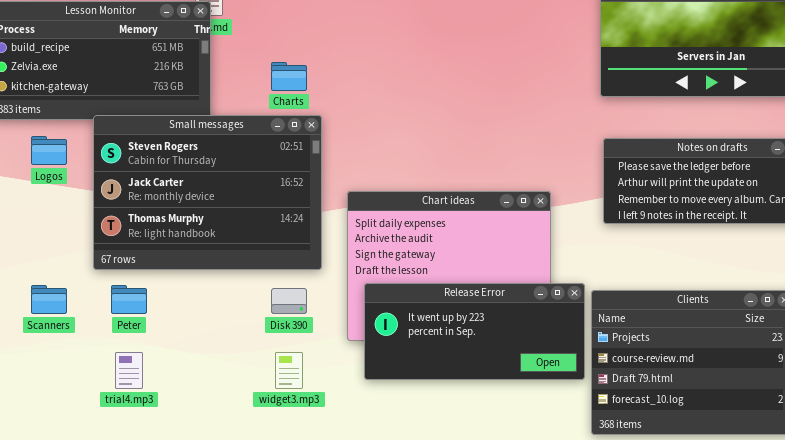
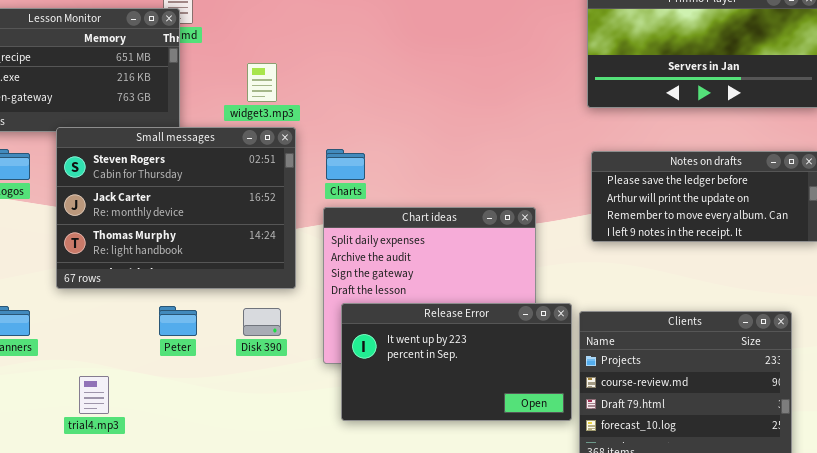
Charts: [271,62,307,91] -> [326,149,365,180], moved
Release Error: [364,283,585,380] -> [341,303,572,421], resized
Peter: [111,285,147,314] -> [159,306,197,336], moved
widget3.mp3: [275,352,303,389] -> [247,63,277,102], moved

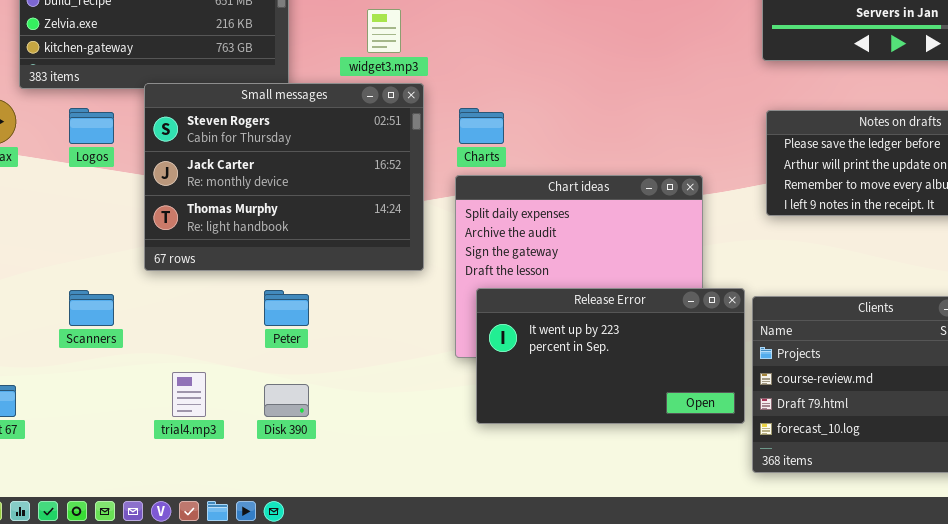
Disk 390: [243,308,281,336] -> [264,384,309,417], moved

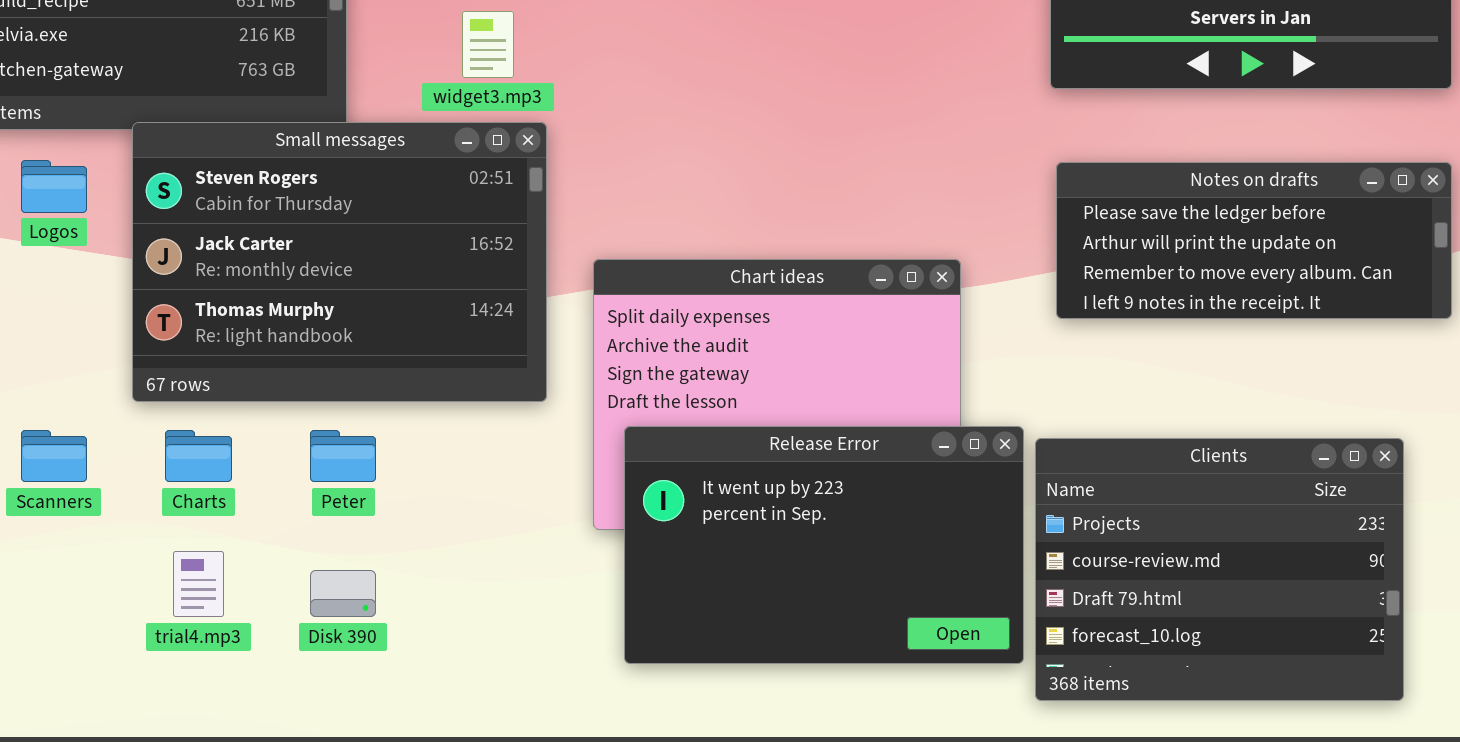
Charts: [459,108,504,144] -> [165,430,232,482], moved
Release Error: [476,288,745,424] -> [624,426,1024,664], resized

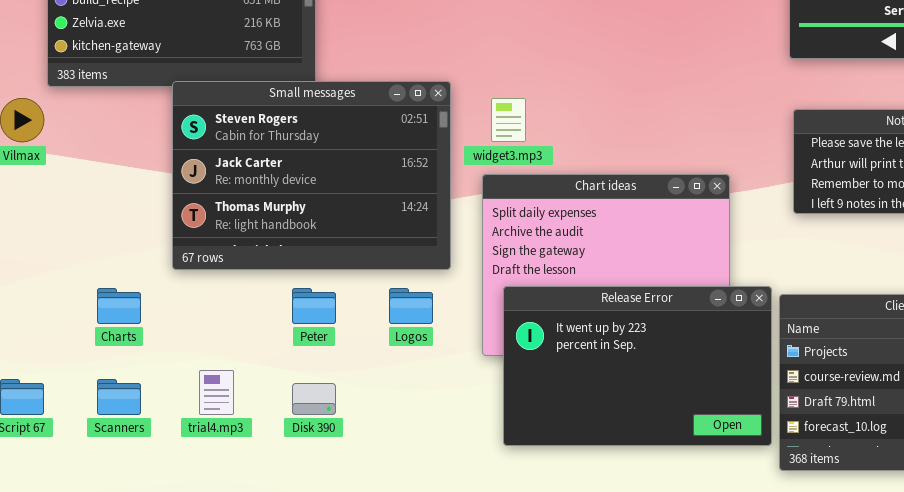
widget3.mp3: [462,11,514,78] -> [491,98,526,142], moved
Logos: [21,160,87,213] -> [389,288,433,324], moved
Scanners: [21,430,87,482] -> [97,379,141,415], moved
Charts: [165,430,232,482] -> [97,288,141,324], moved

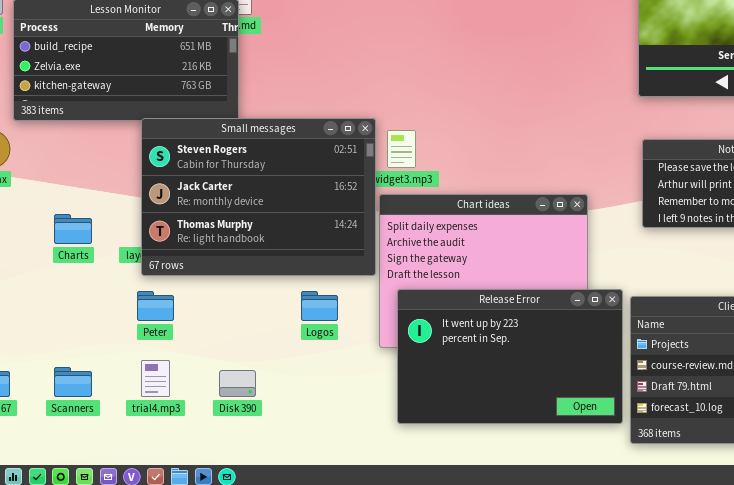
Small messages: [172,81,451,270] -> [141,118,376,276], moved
Charts: [97,288,141,324] -> [54,214,92,244], moved
Peter: [292,288,336,324] -> [137,291,174,321], moved

